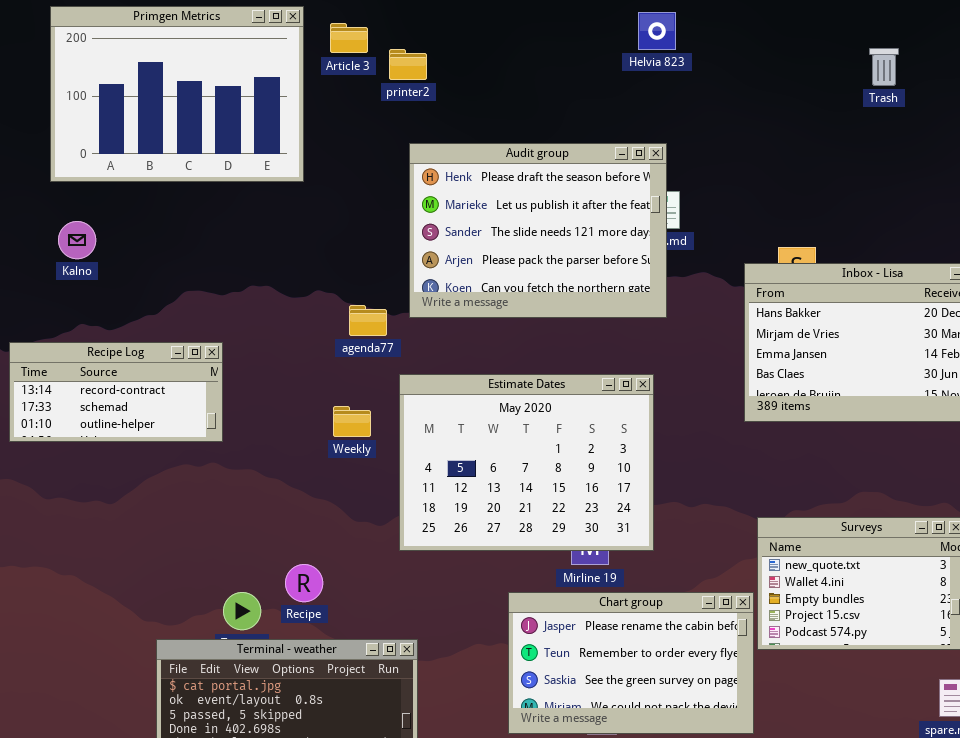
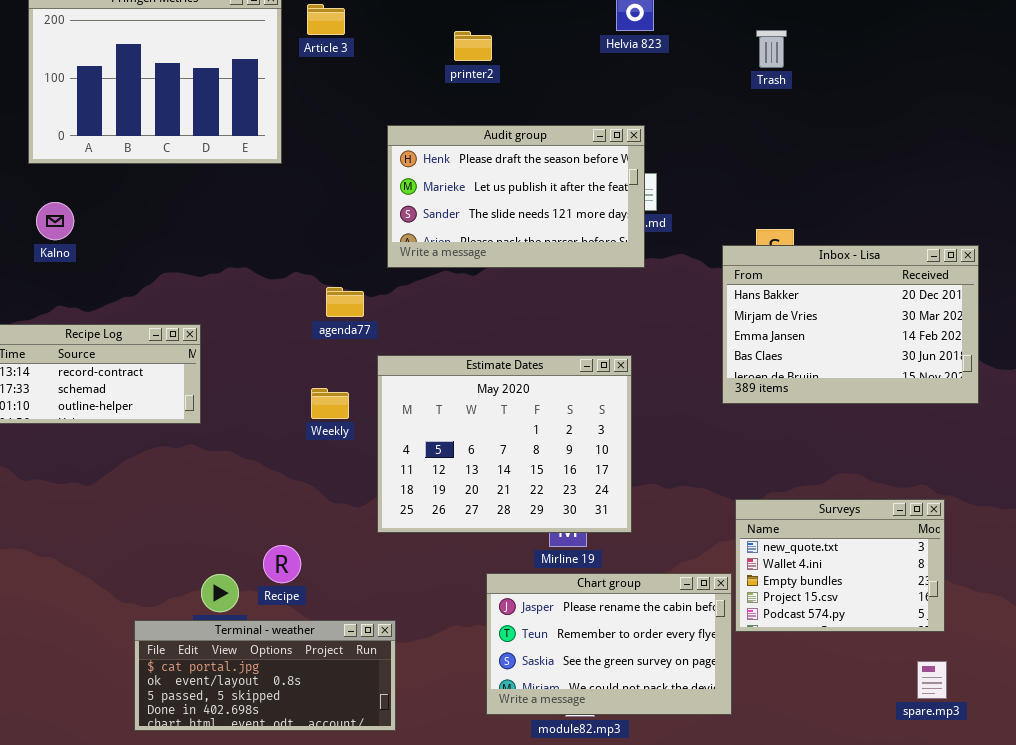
Trash: [869,48,899,86] -> [756,30,787,68], moved
printer2: [389,49,427,80] -> [454,31,492,61], moved
Audit group: [409,143,667,318] -> [387,125,645,268], resized

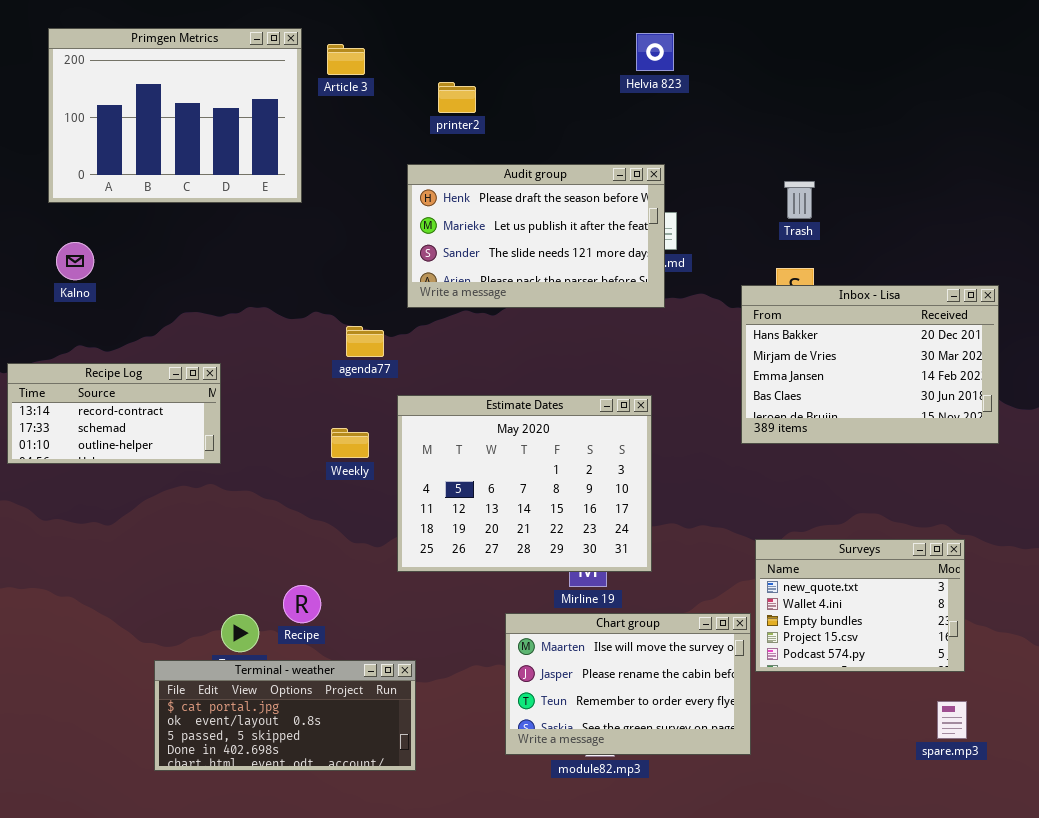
Trash: [756,30,787,68] -> [784,181,815,219], moved
printer2: [454,31,492,61] -> [438,82,476,113], moved
Chart group: [486,573,732,715] -> [505,613,751,755], scrolled up 1 row

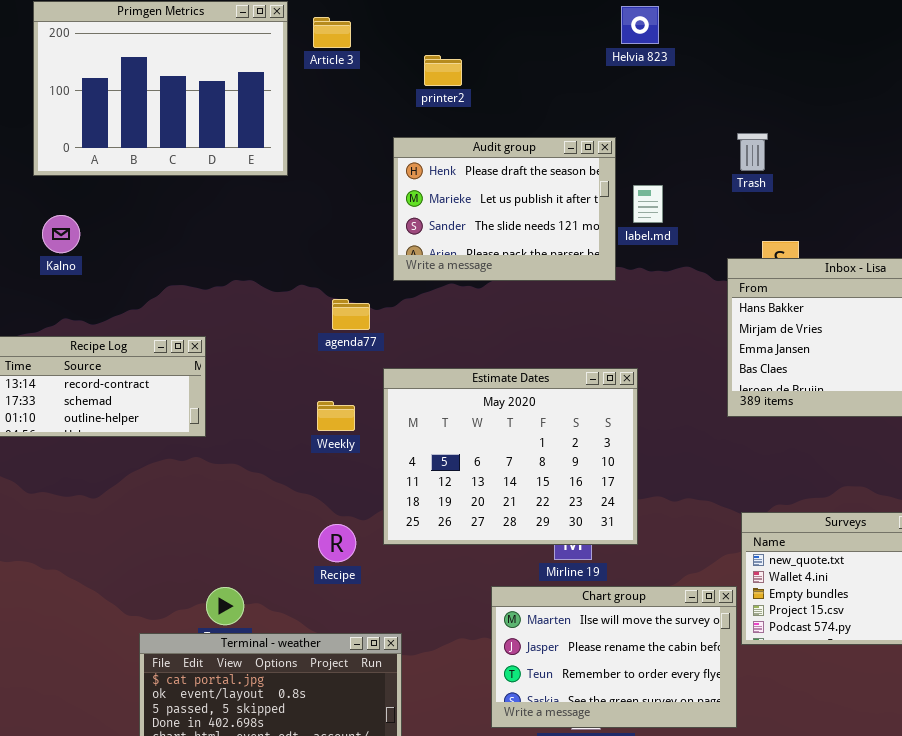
Audit group: [407,164,665,308] -> [393,137,616,281], resized
Trash: [784,181,815,219] -> [737,133,768,171], moved
Recipe: [283,585,321,623] -> [318,524,356,562], moved

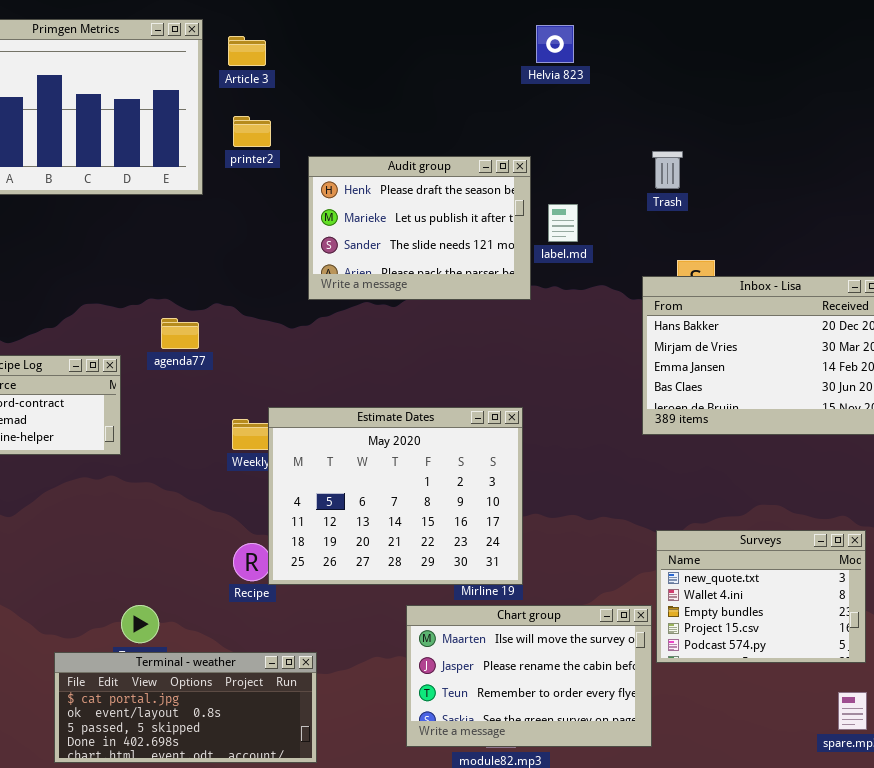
printer2: [424,55,462,86] -> [233,116,271,147], moved
agenda77: [332,299,370,330] -> [161,318,199,349], moved
Estimate Dates: [383,368,638,545] -> [268,407,523,585], moved

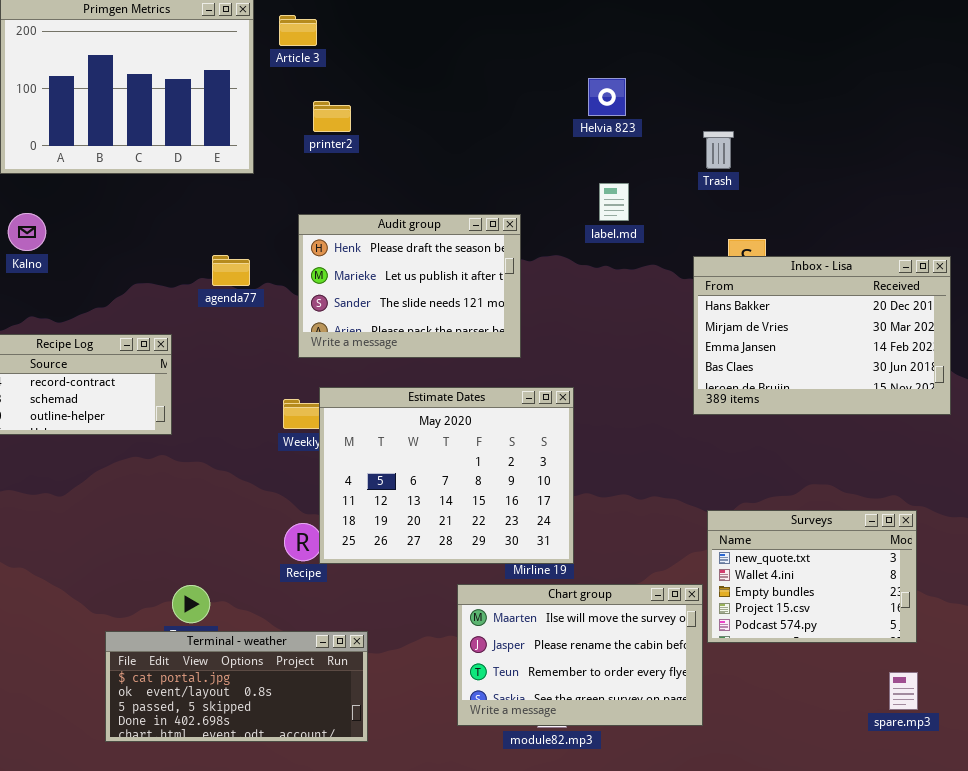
Helvia 823: [536,25,574,63] -> [588,78,626,116], moved
printer2: [233,116,271,147] -> [313,101,351,132], moved
Audit group: [308,156,531,300] -> [298,214,521,358], moved
agenda77: [161,318,199,349] -> [212,255,250,286], moved

